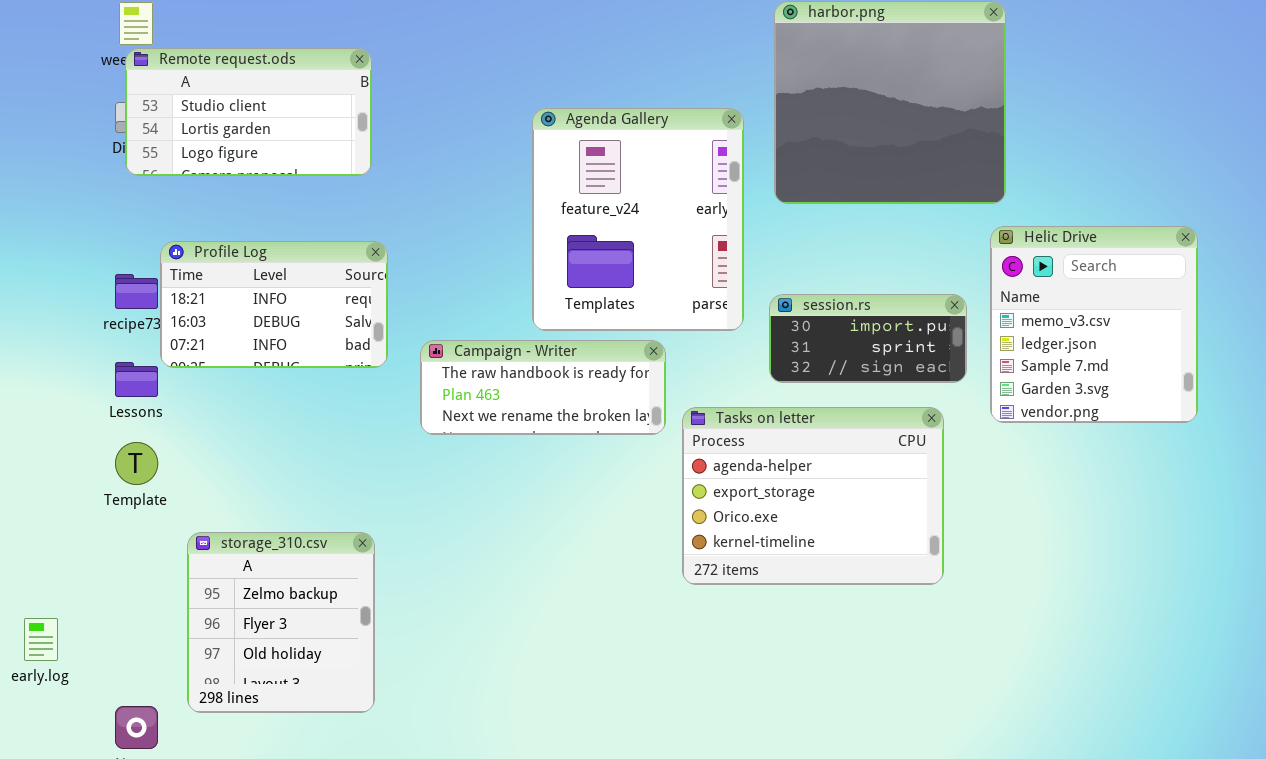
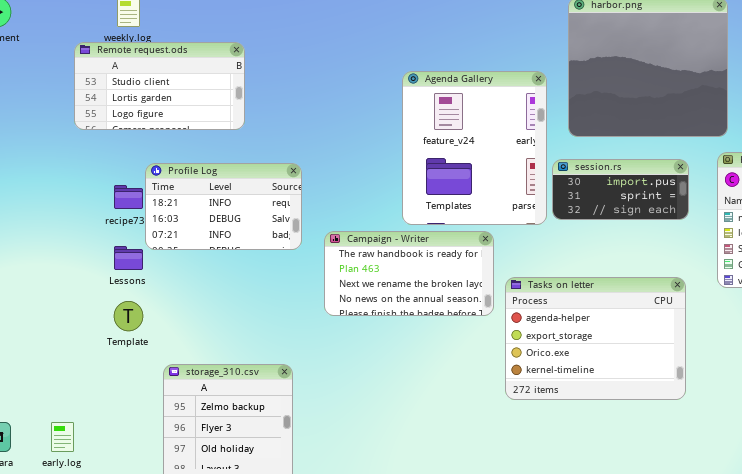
Remote request.ods: [125,48,372,176] -> [74,42,245,130], moved
session.rs: [769,294,967,383] -> [552,159,689,220], moved
Campaign - Writer: [420,340,666,435] -> [324,231,494,316], resized

